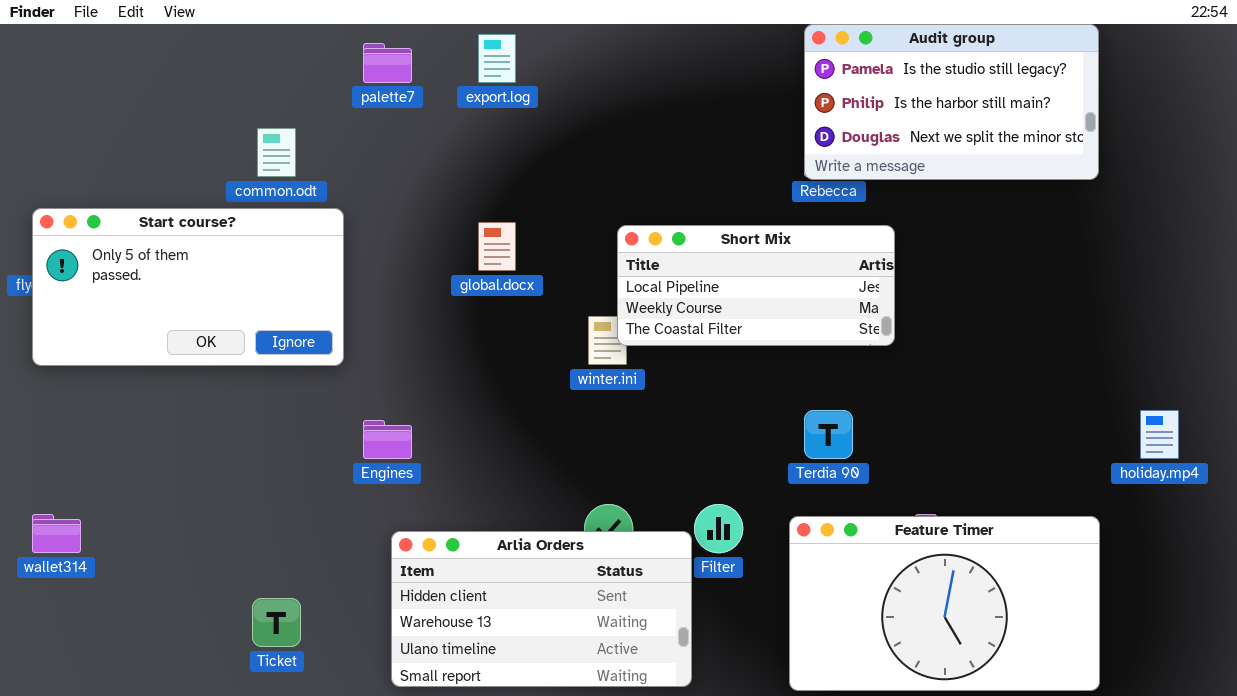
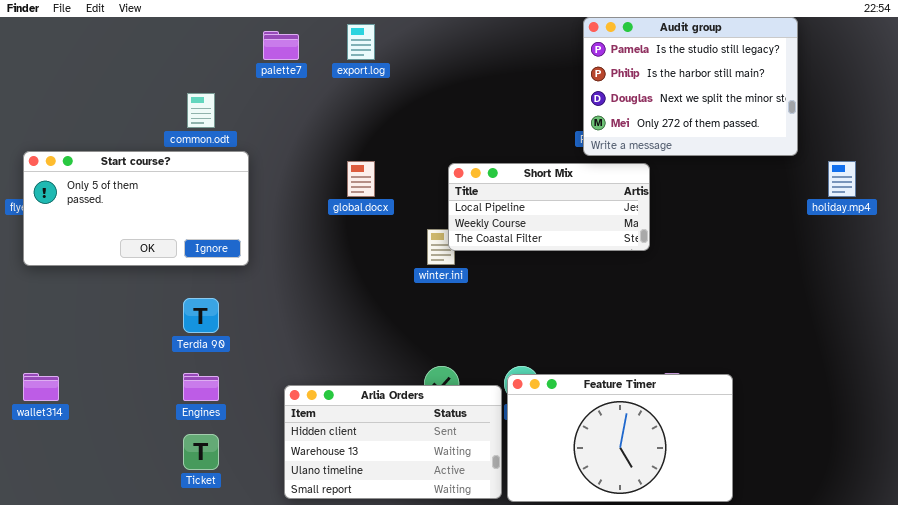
Audit group: [804,24,1099,180] -> [583,17,798,156], resized
Terdia 90: [804,410,853,459] -> [183,298,219,333], moved
holiday.mp4: [1140,410,1179,459] -> [828,161,856,197], moved
Engines: [363,420,412,459] -> [183,373,219,401], moved
Feature Timer: [789,516,1100,691] -> [507,374,733,502], moved

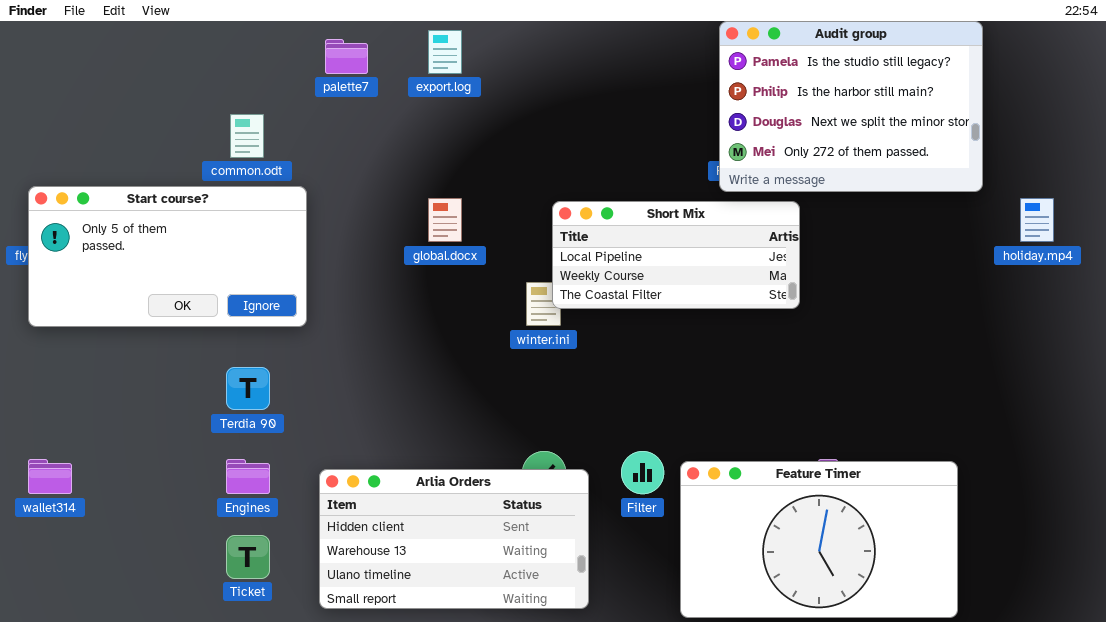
Feature Timer: [507,374,733,502] -> [680,461,958,618], moved
Arlia Orders: [284,385,502,499] -> [319,469,589,609], moved

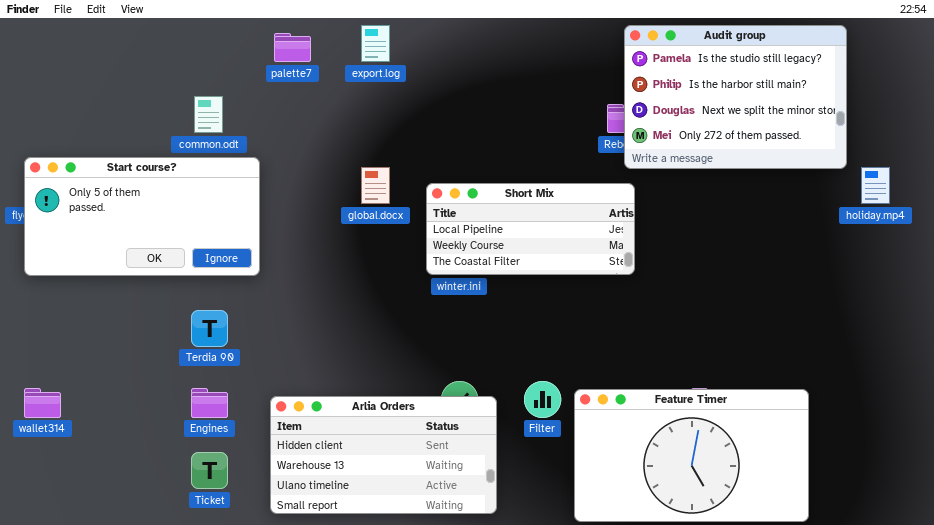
Audit group: [719,21,983,192] -> [624,25,847,169], moved
Short Mix: [552,201,800,309] -> [426,183,635,275], moved

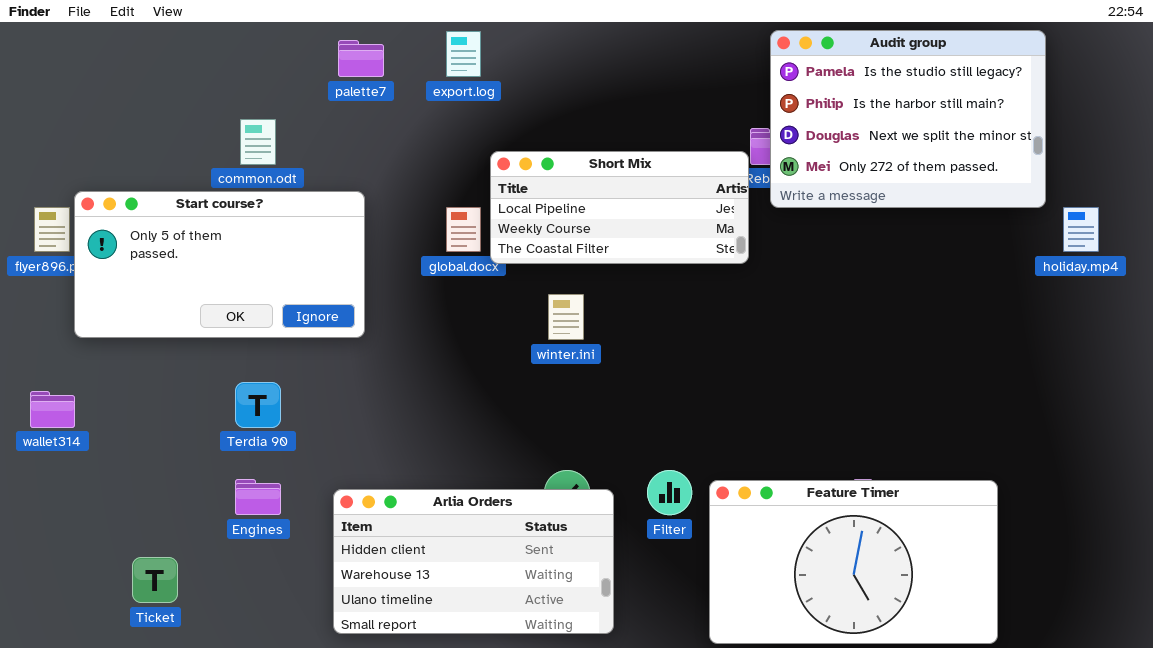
Start course?: [24,157,260,276] -> [74,191,365,338], moved
Short Mix: [426,183,635,275] -> [490,151,749,264], moved
wallet314: [24,388,61,418] -> [30,391,75,428], moved
Ticket: [191,452,228,489] -> [132,557,178,603], moved

